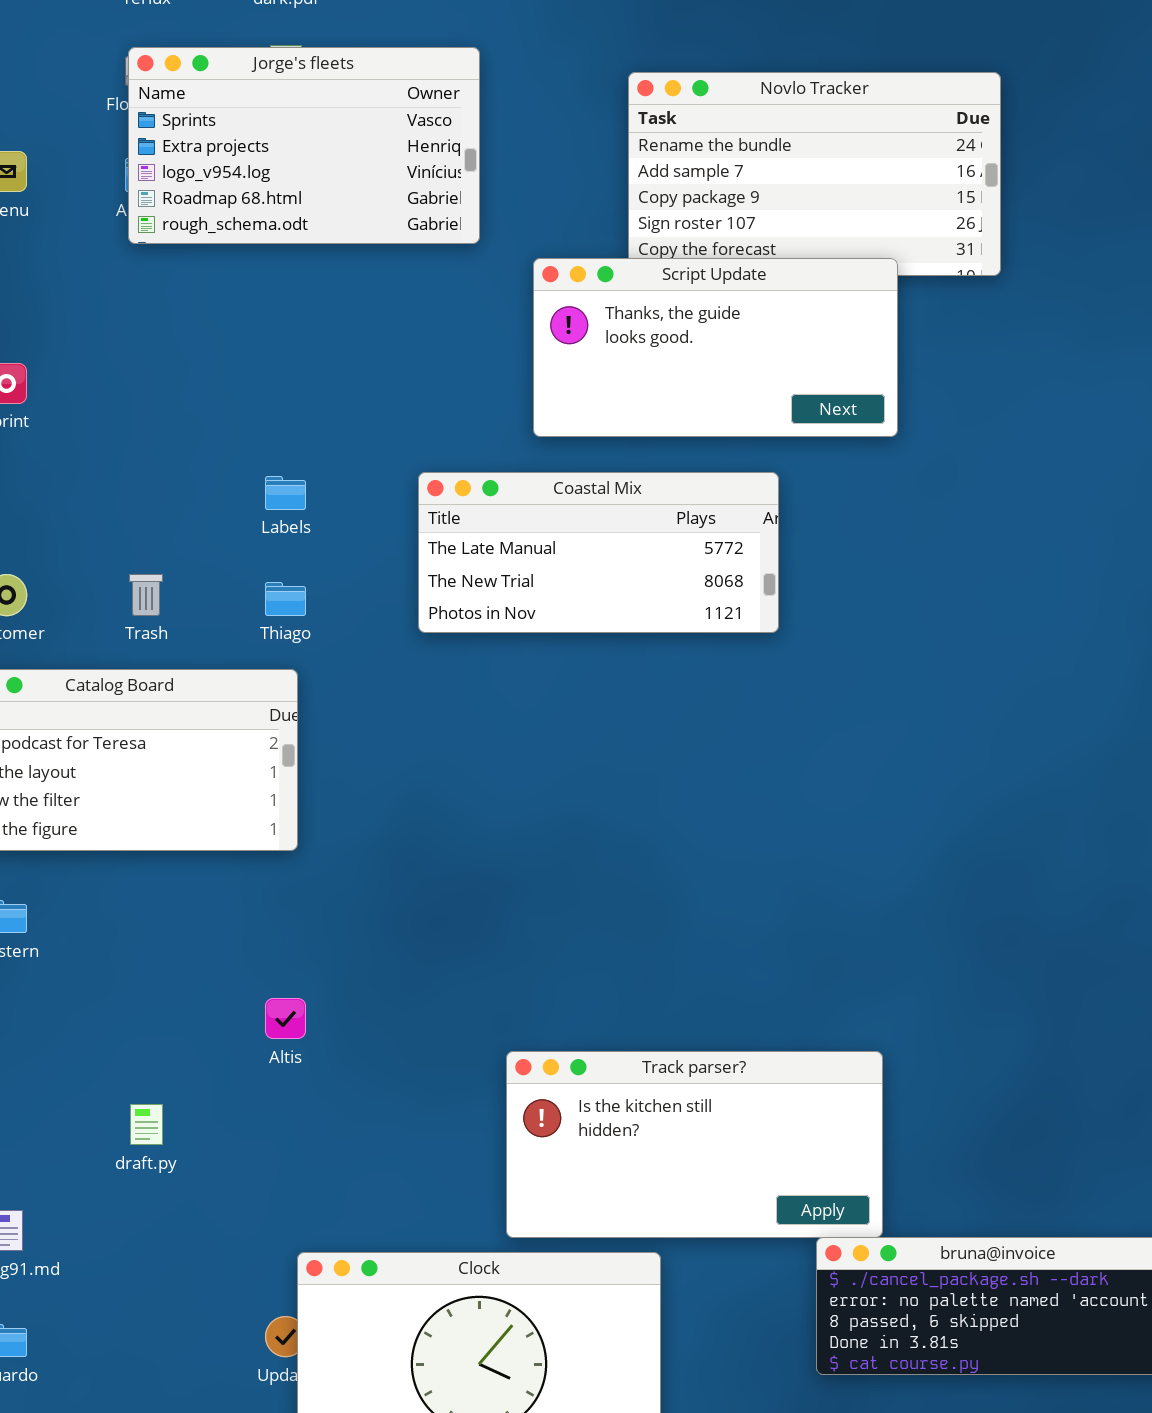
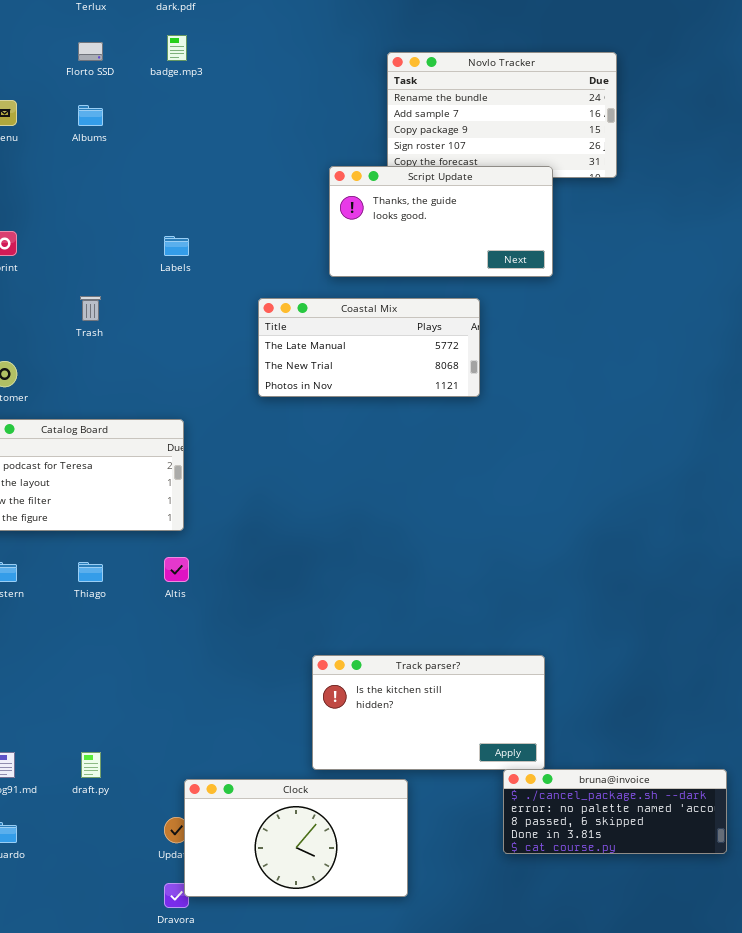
Jorge's fleets: [128,47,480,244] -> none, closed
Labels: [265,476,306,510] -> [164,236,189,256], moved
Trash: [129,574,163,616] -> [80,296,101,321], moved
Thiago: [265,582,306,616] -> [78,562,103,582], moved
Altis: [265,998,306,1039] -> [164,557,189,582], moved
draft.py: [130,1104,163,1145] -> [81,752,101,778], moved

